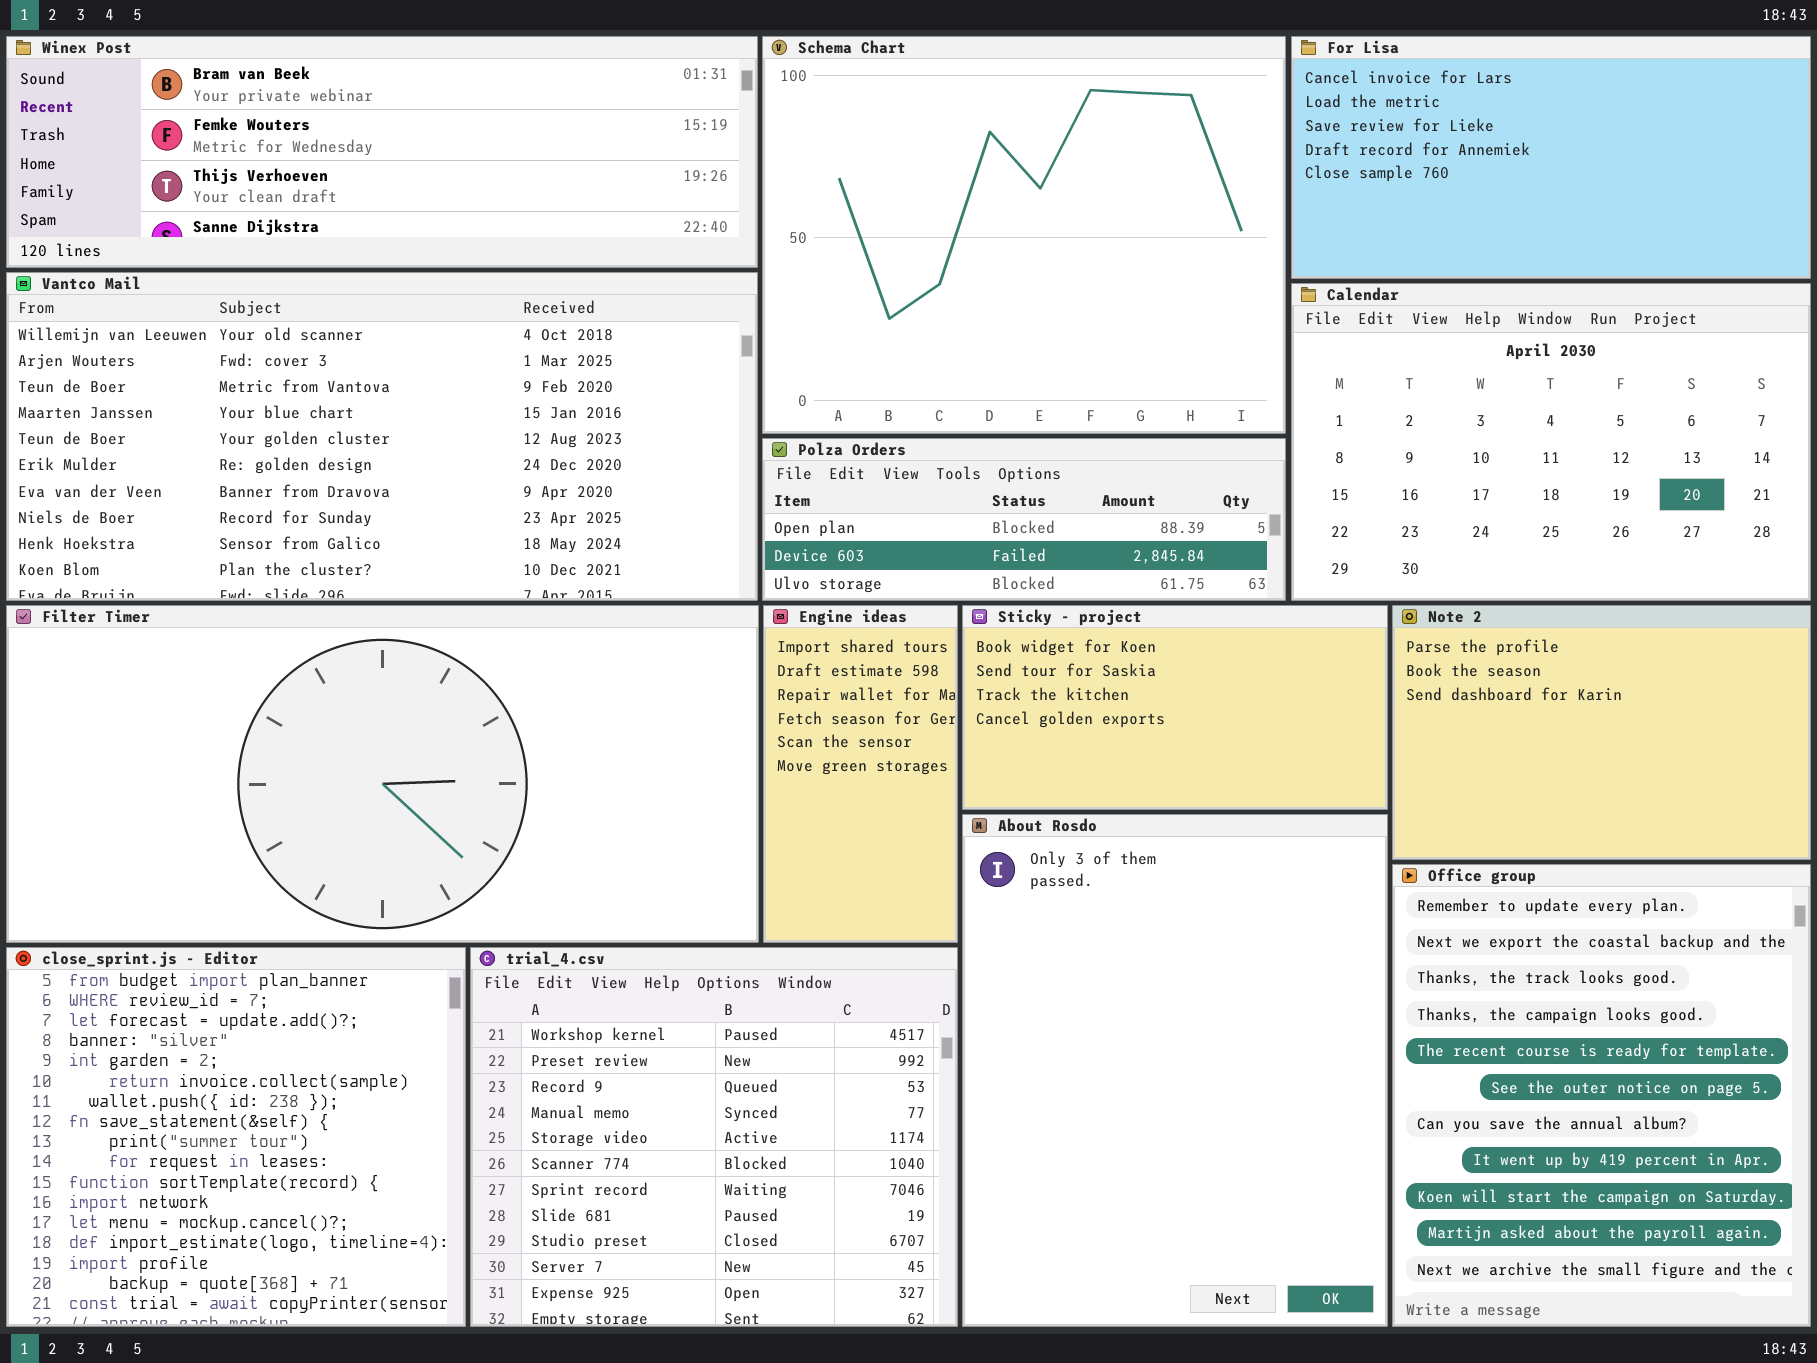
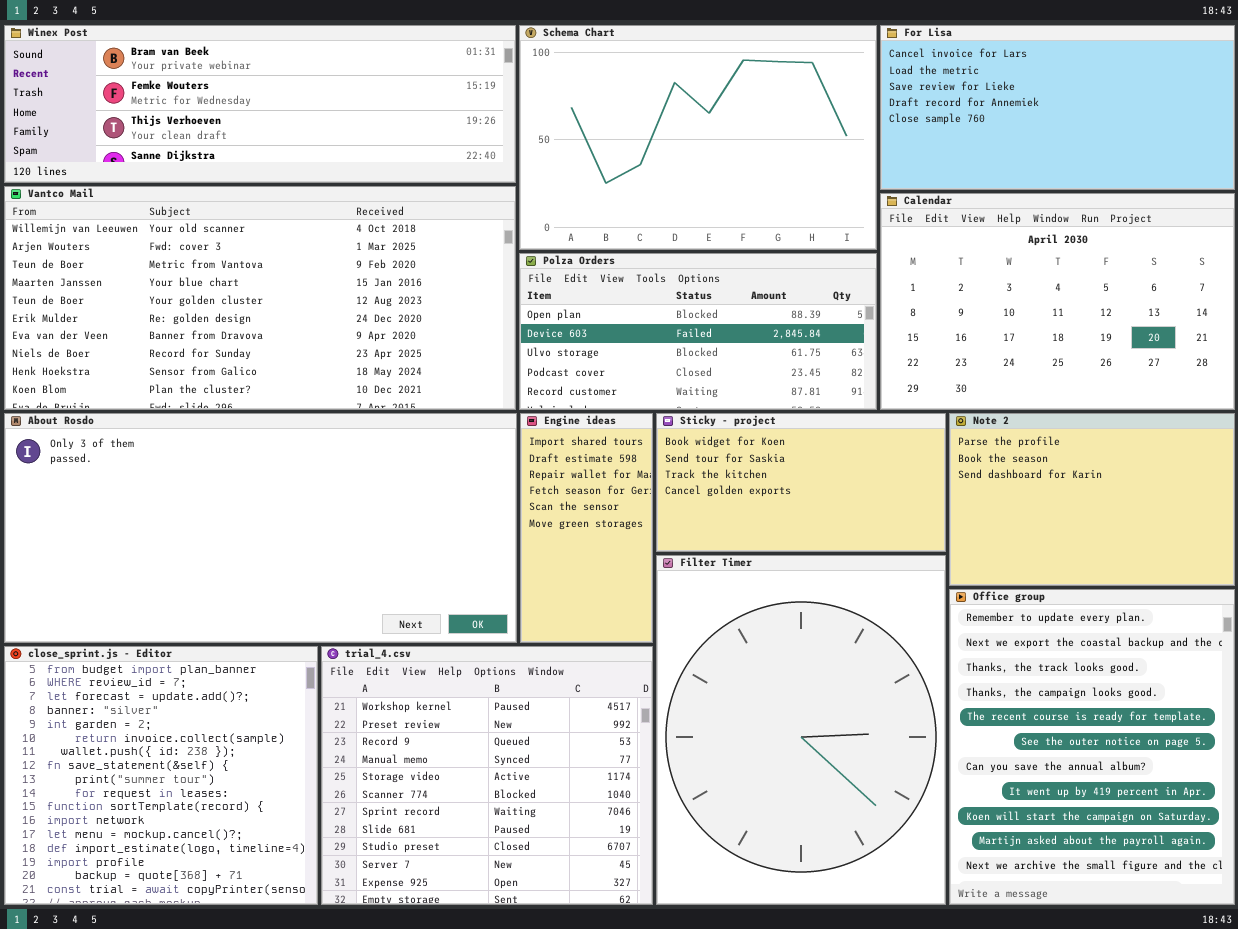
Schema Chart: [762,36,1286,434] -> [519,25,877,250], resized
Polza Orders: [762,438,1286,601] -> [519,253,877,410], resized
Filter Timer: [6,605,759,943] -> [656,555,946,905], moved, resized
About Rosdo: [962,814,1388,1327] -> [4,413,517,643], moved, resized

